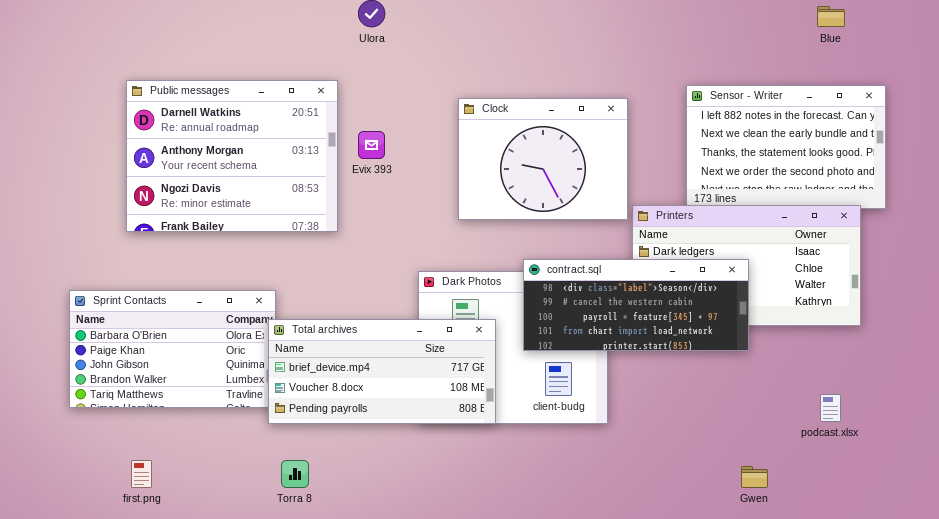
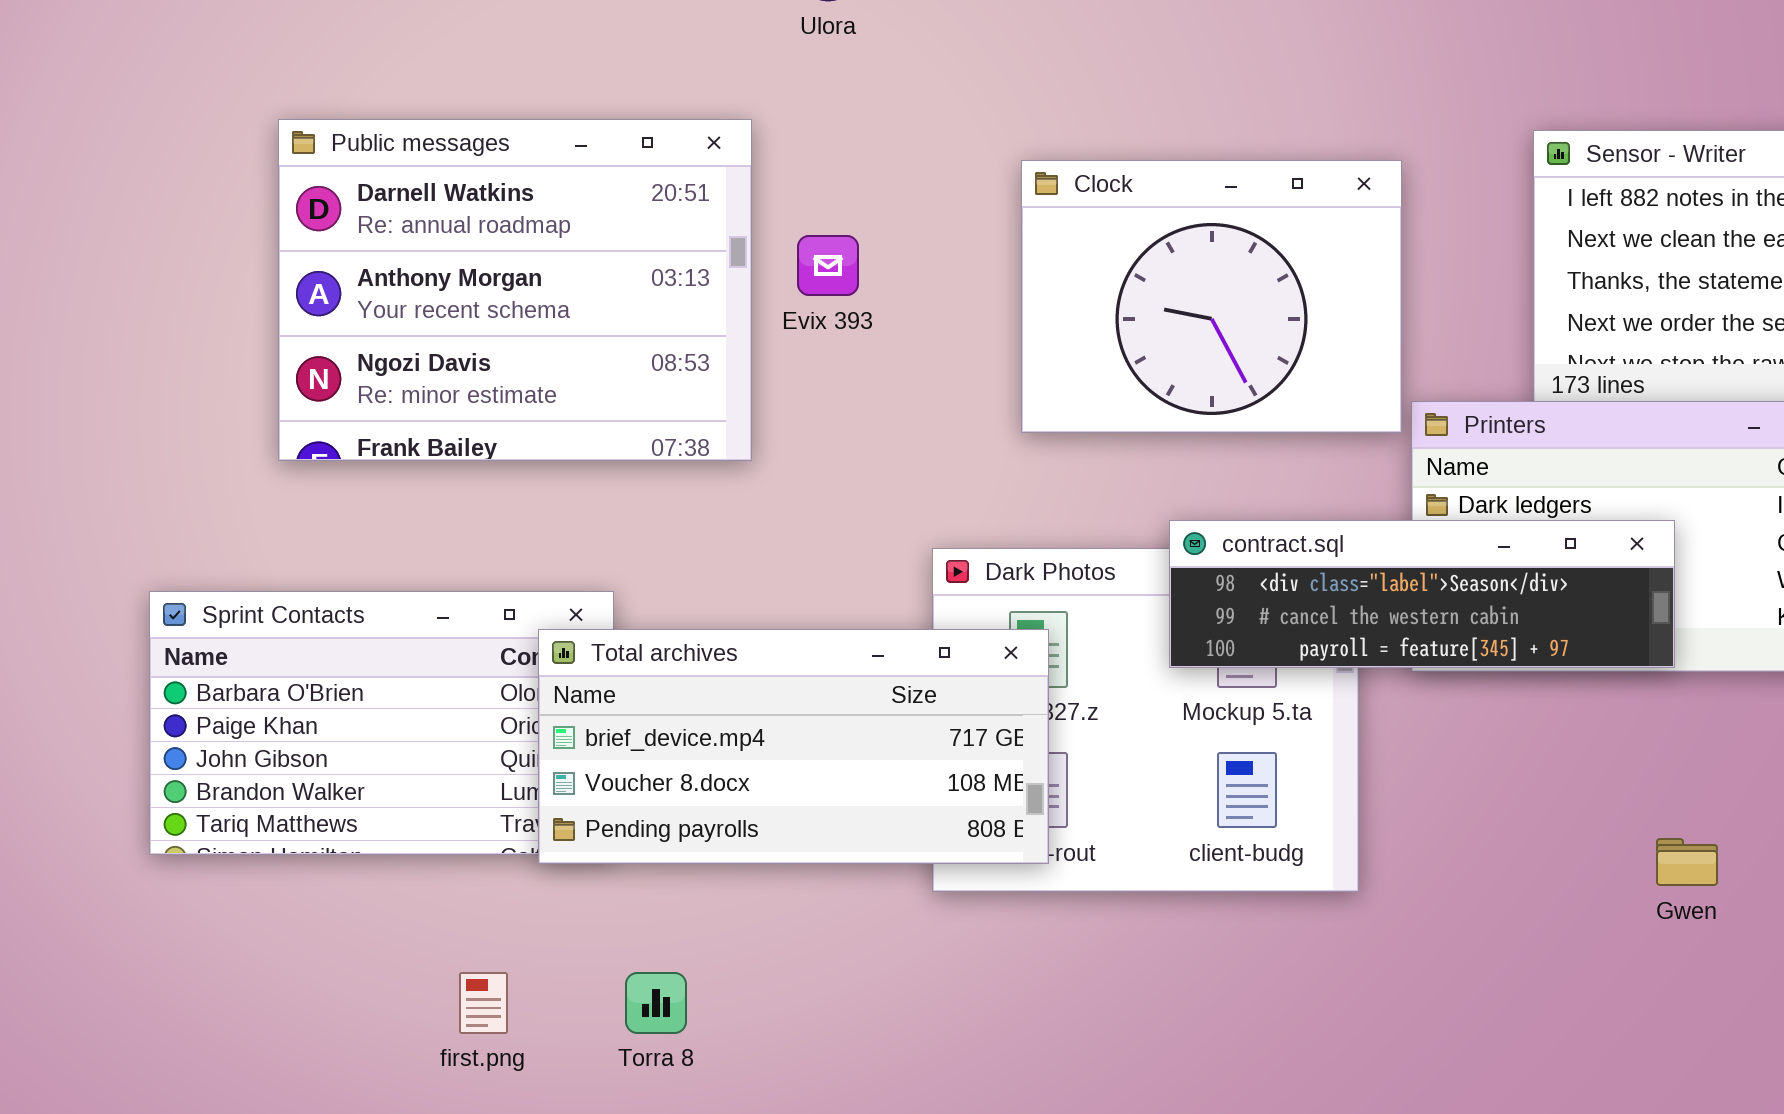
contract.sql: [523,259,749,351] -> [1169,520,1675,668], resized
Total archives: [268,319,496,424] -> [538,629,1049,864], moved
first.png: [131,460,152,488] -> [459,972,508,1034], moved
Gwen: [741,466,768,488] -> [1656,838,1718,886], moved

